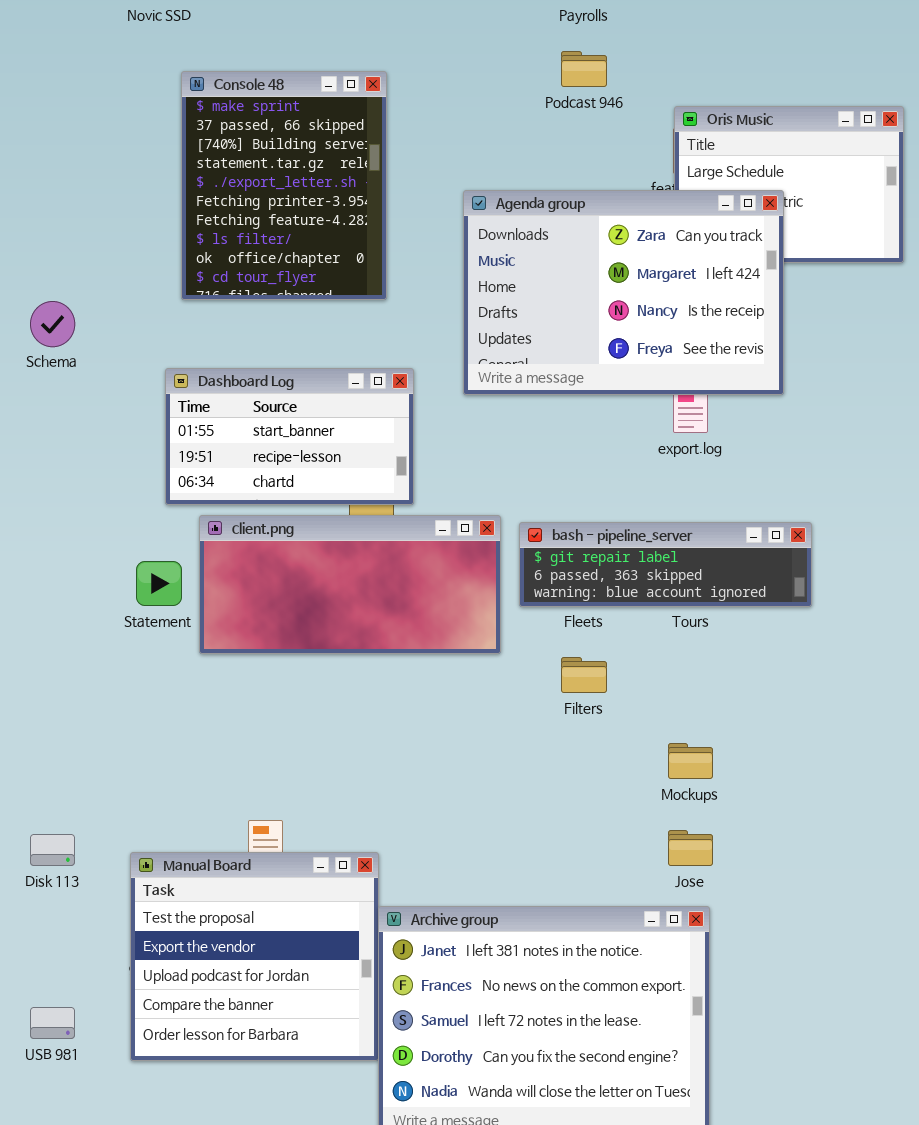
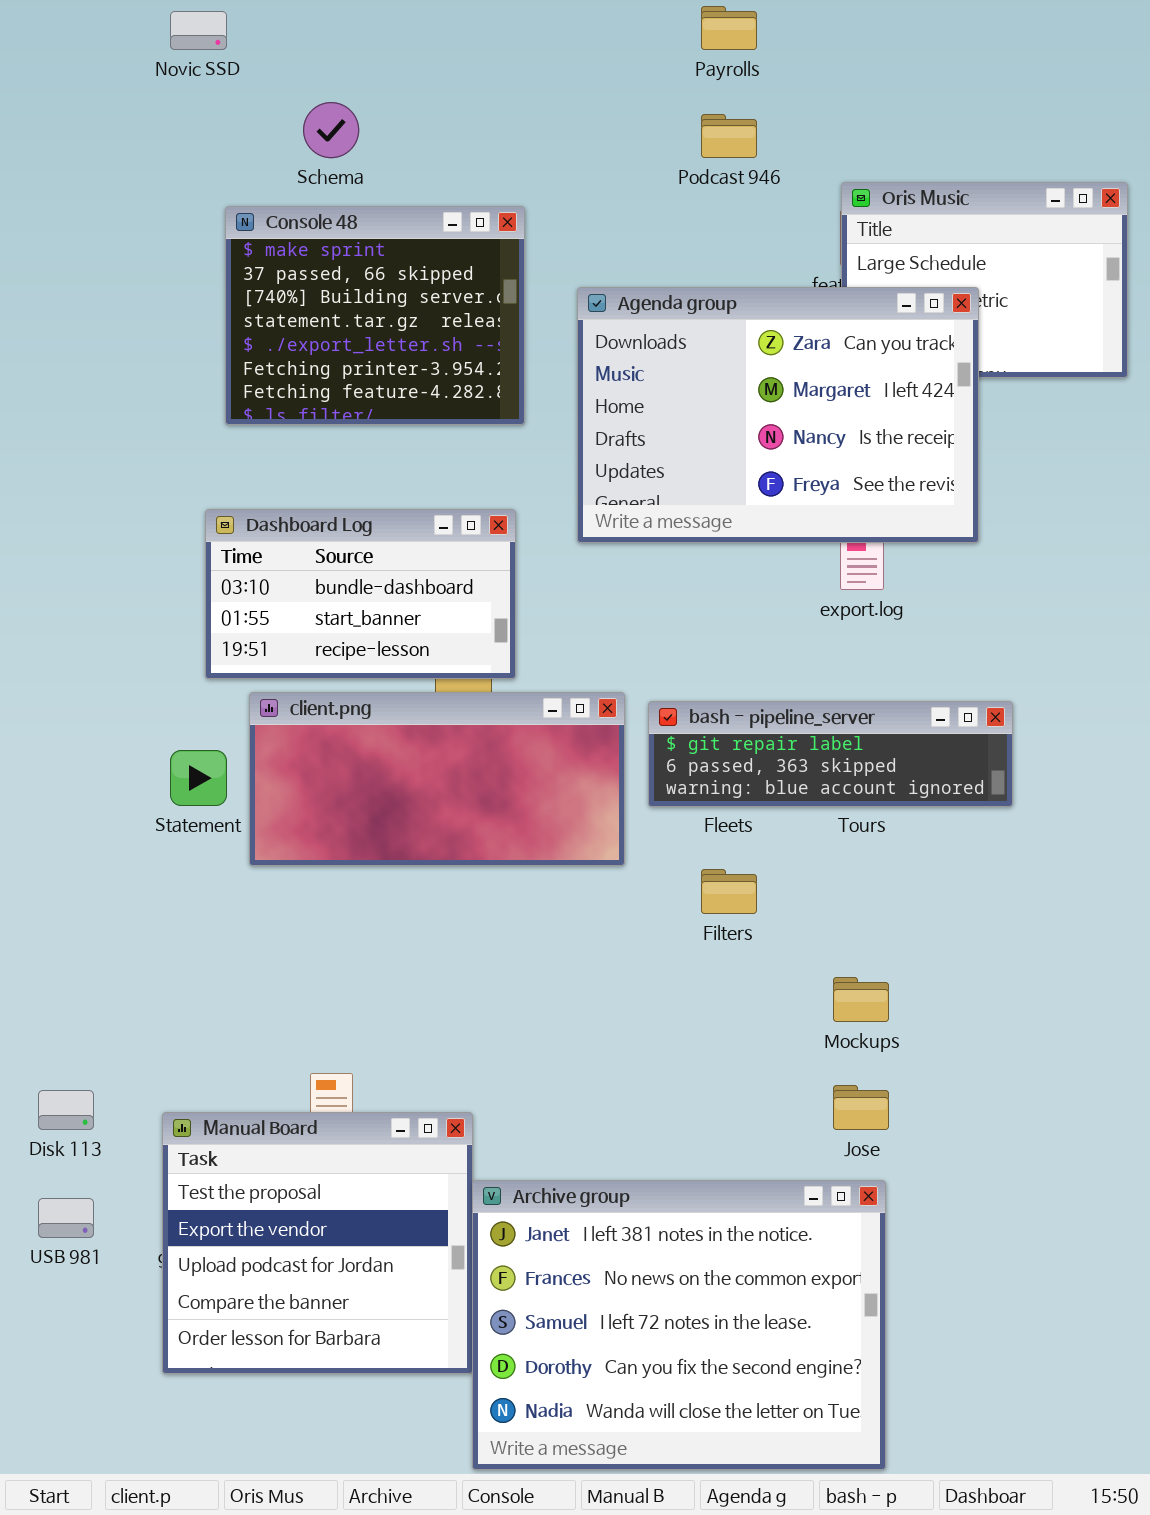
Console 48: [181,71,387,300] -> [225,206,525,425], resized
Schema: [30,301,75,347] -> [303,102,359,158], moved
Dashboard Log: [165,368,414,505] -> [205,509,516,679], scrolled up 1 row
USB 981: [30,1007,75,1039] -> [38,1198,94,1238], moved

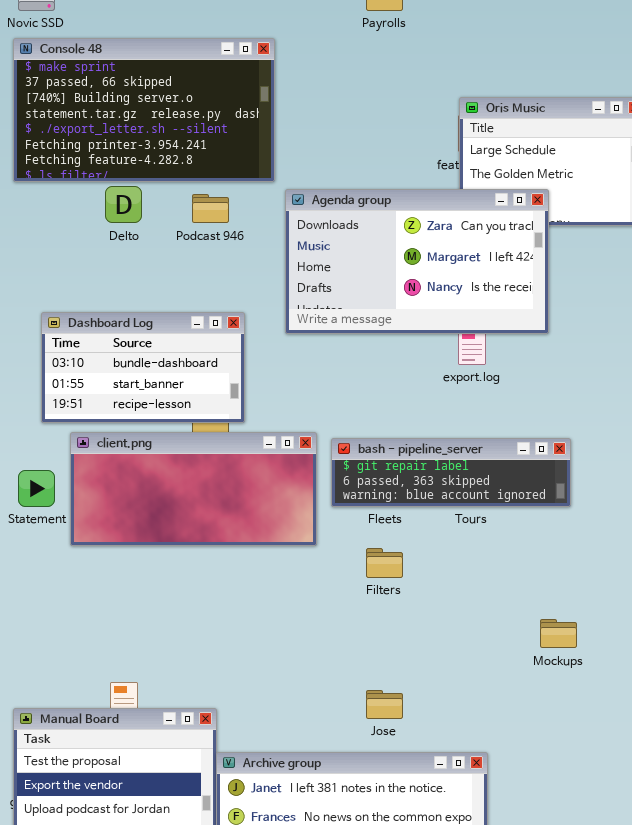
Podcast 946: [701,114,757,158] -> [192,194,229,223], moved
Console 48: [225,206,525,425] -> [13,38,275,182], moved, resized
Agenda group: [577,287,979,543] -> [285,189,549,334], resized
Mockups: [833,977,889,1022] -> [540,619,577,648], moved
Jose: [833,1085,889,1130] -> [366,690,403,719], moved

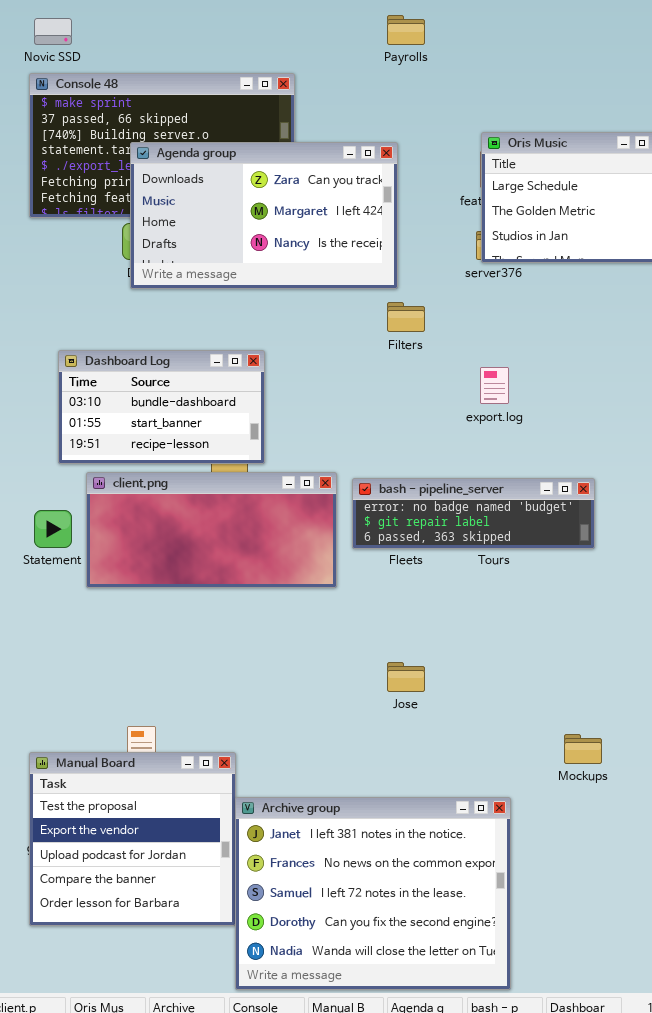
Agenda group: [285,189,549,334] -> [130,142,398,289], moved
bash - pipeline_server: [331,438,571,507] -> [352,478,595,549], scrolled up 1 row
Filters: [366,548,403,578] -> [387,302,425,332], moved
Mockups: [540,619,577,648] -> [564,734,602,764], moved
Jose: [366,690,403,719] -> [387,662,425,692], moved

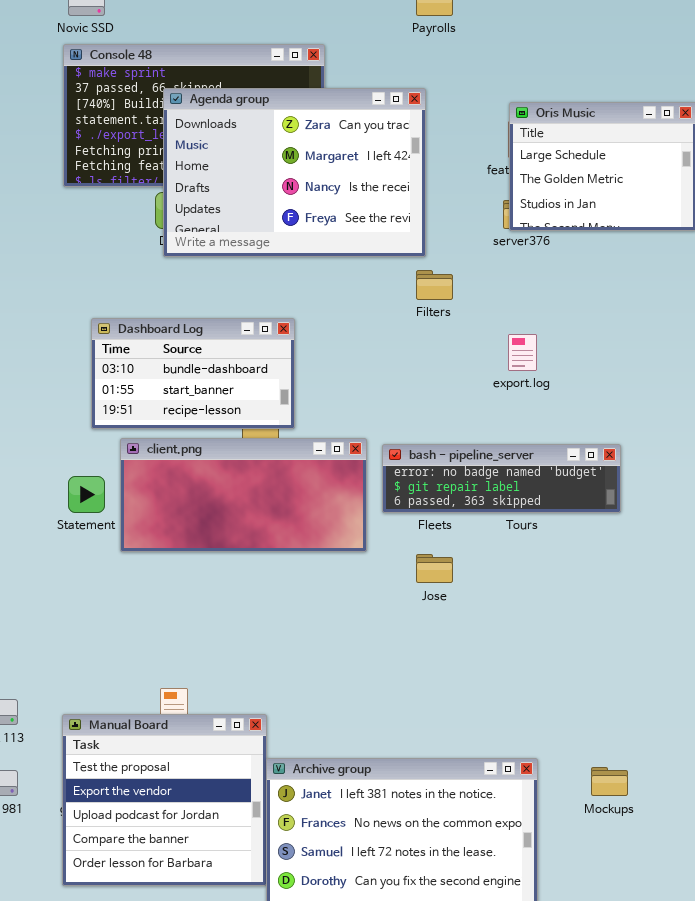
Agenda group: [130,142,398,289] -> [163,88,426,257], resized
Jose: [387,662,425,692] -> [416,554,453,583], moved
Mockups: [564,734,602,764] -> [591,767,628,796], moved

